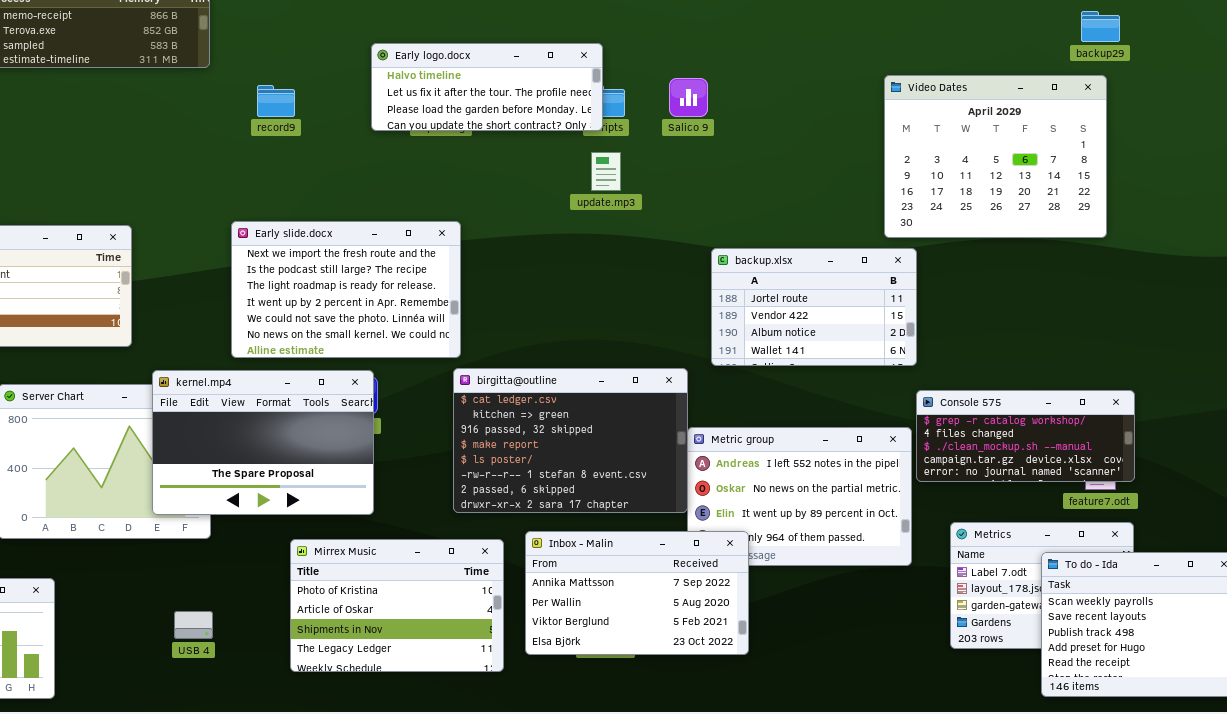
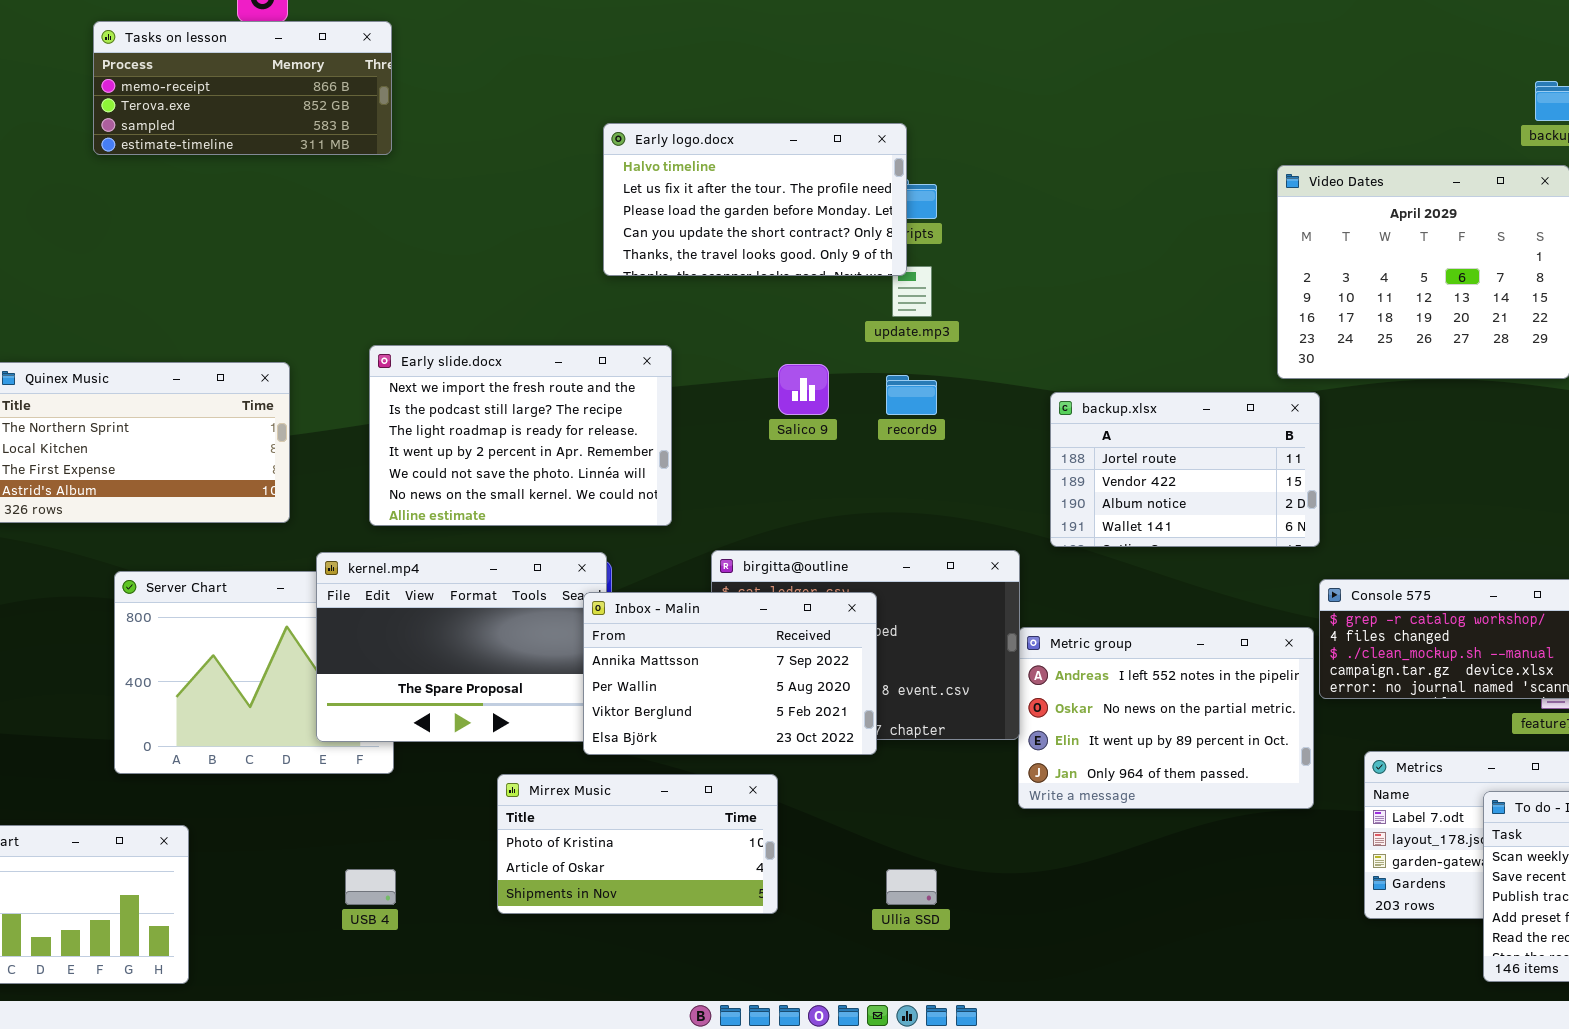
Early logo.docx: [371,43,603,131] -> [603,123,907,276], resized
Salico 9: [669,78,708,117] -> [778,364,829,415], moved
record9: [257,85,295,117] -> [886,375,937,415], moved
Early slide.docx: [231,221,461,358] -> [369,345,672,526], moved
Inbox - Malin: [525,531,749,655] -> [583,592,877,755], moved
Mirrex Music: [290,539,504,672] -> [497,774,778,914], resized

